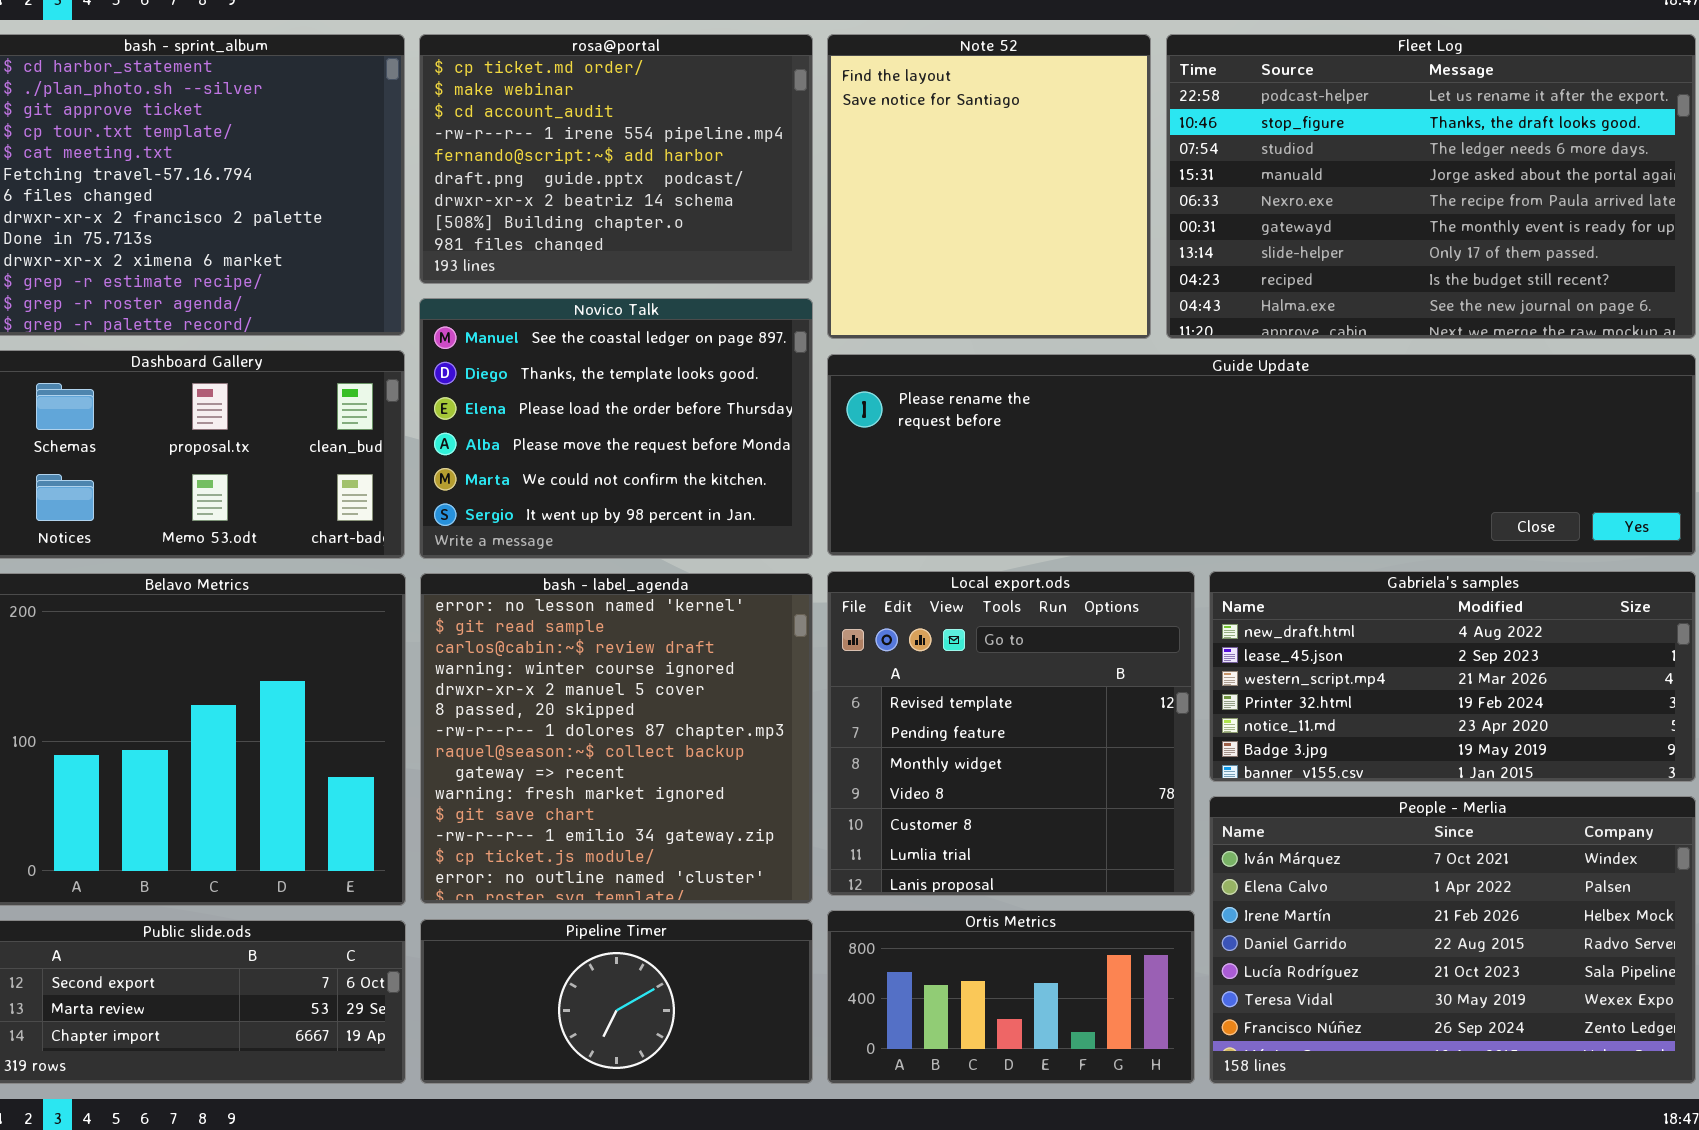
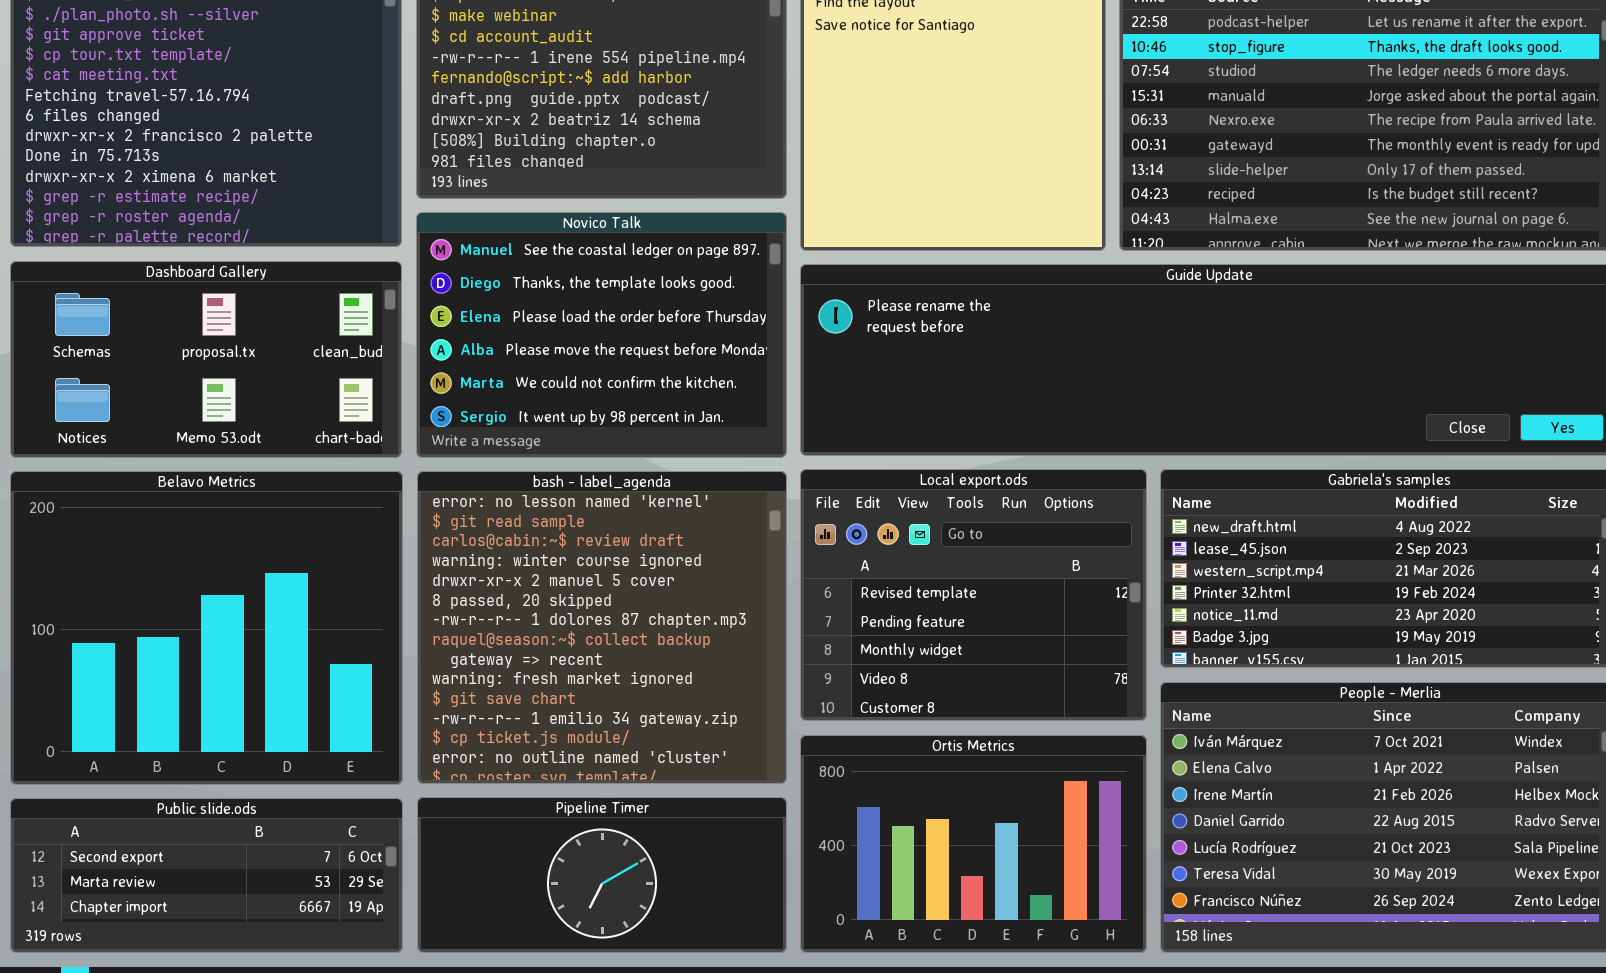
Local export.ods: [827,571,1195,896] -> [800,469,1147,721], resized
Ortis Metrics: [827,910,1195,1084] -> [800,735,1147,953], resized

